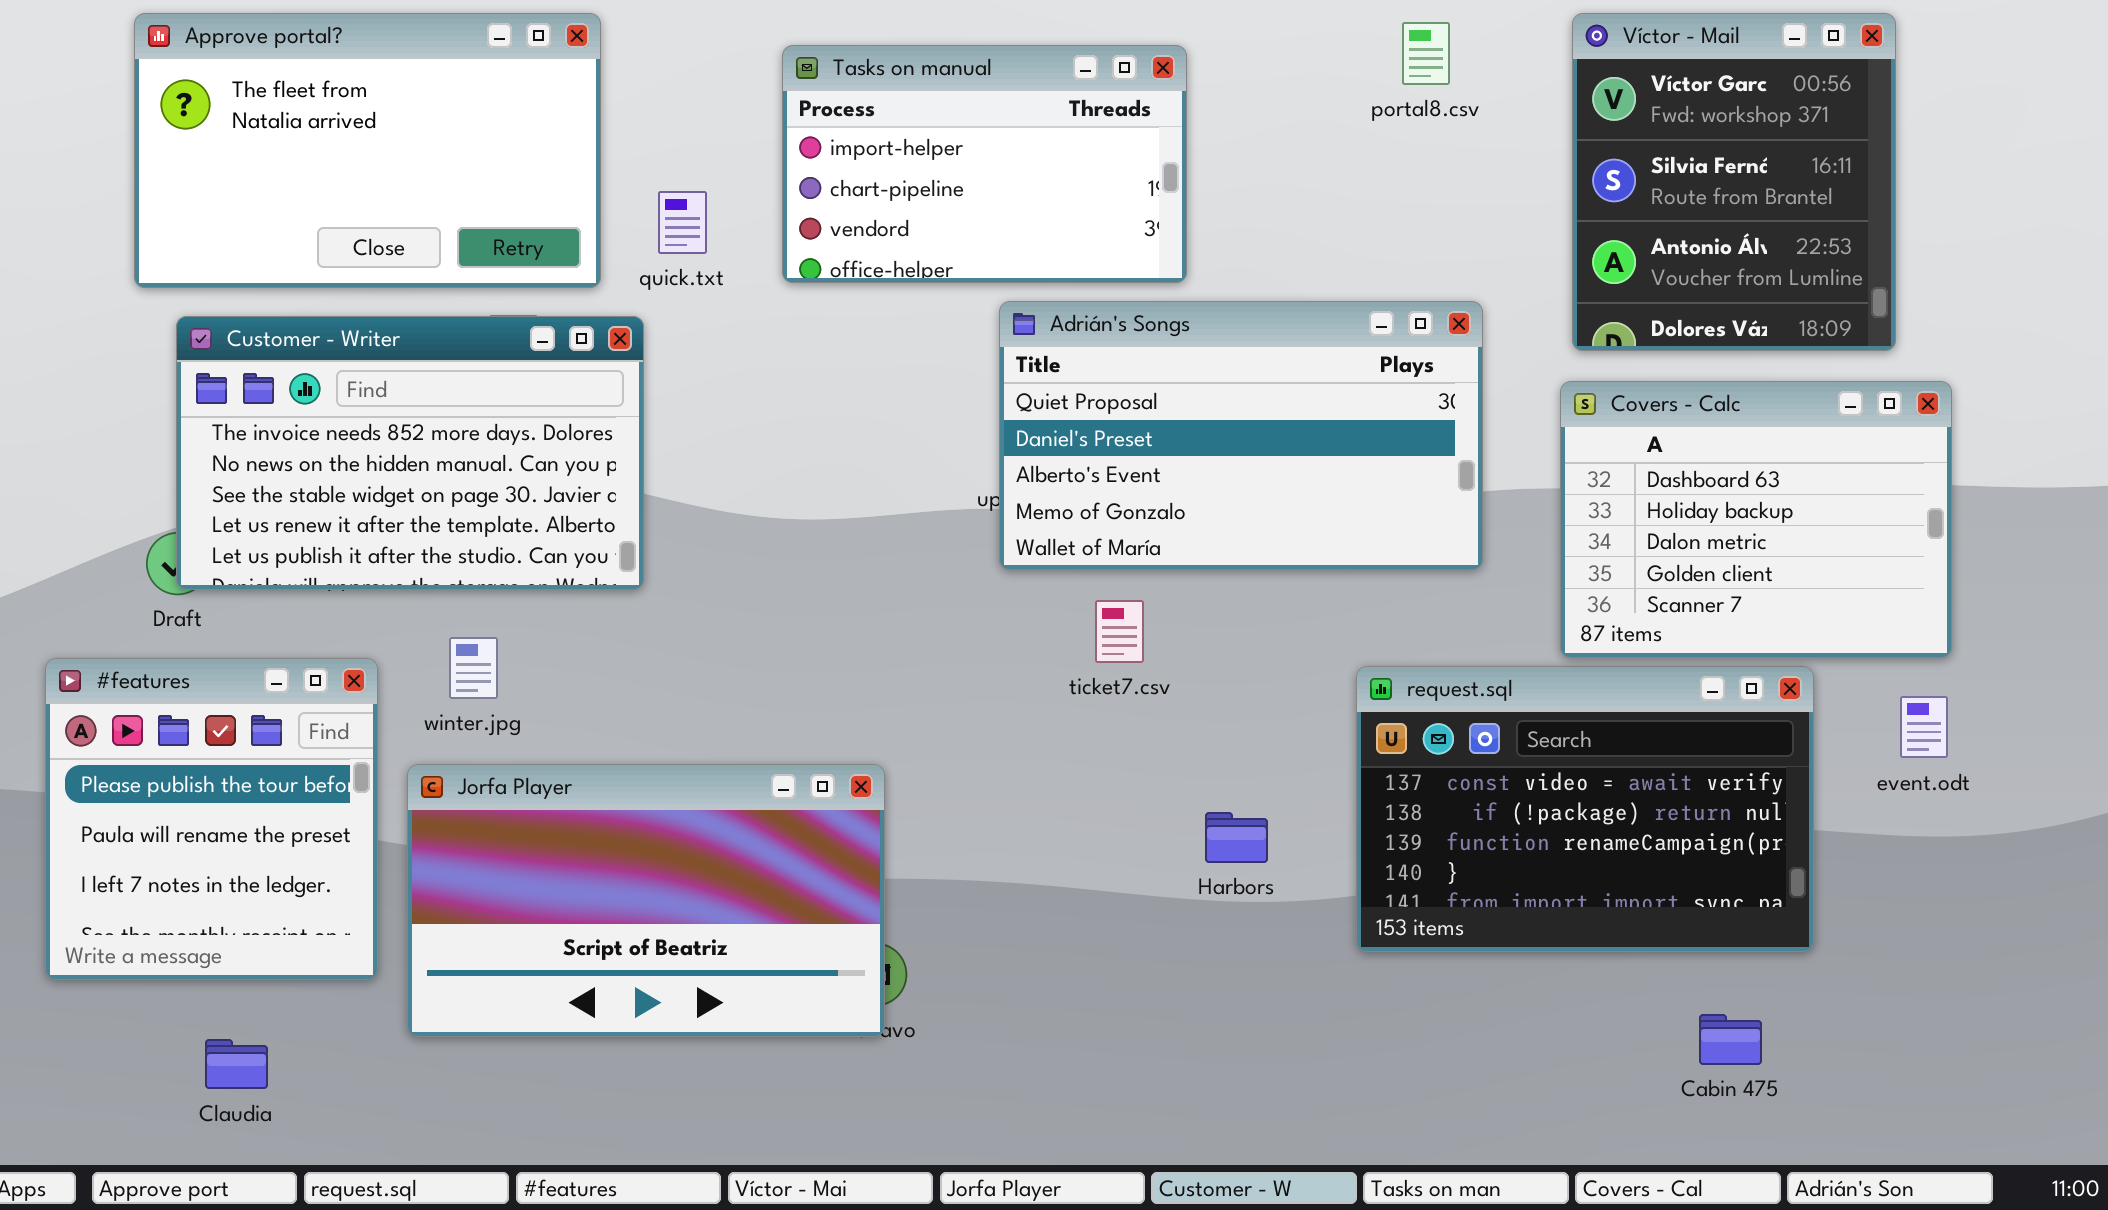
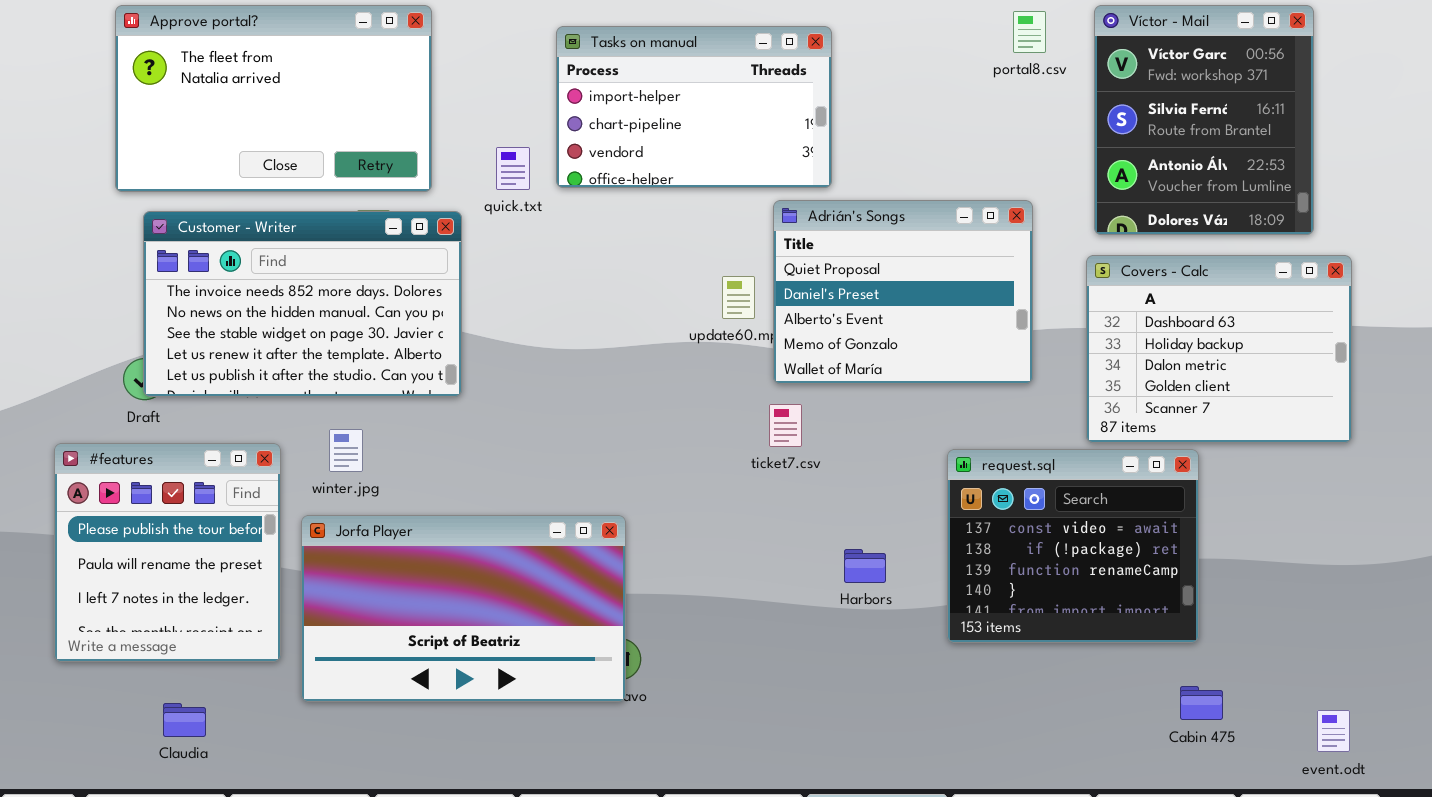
portal8.csv: [1402,22,1450,85] -> [1013,11,1046,53], moved
quick.txt: [658,191,707,254] -> [496,147,530,190], moved
Adrián's Songs: [999,301,1483,570] -> [773,200,1033,384], resized
request.sql: [1356,666,1814,952] -> [947,449,1199,643], resized
event.odt: [1900,696,1948,758] -> [1317,710,1350,752], moved

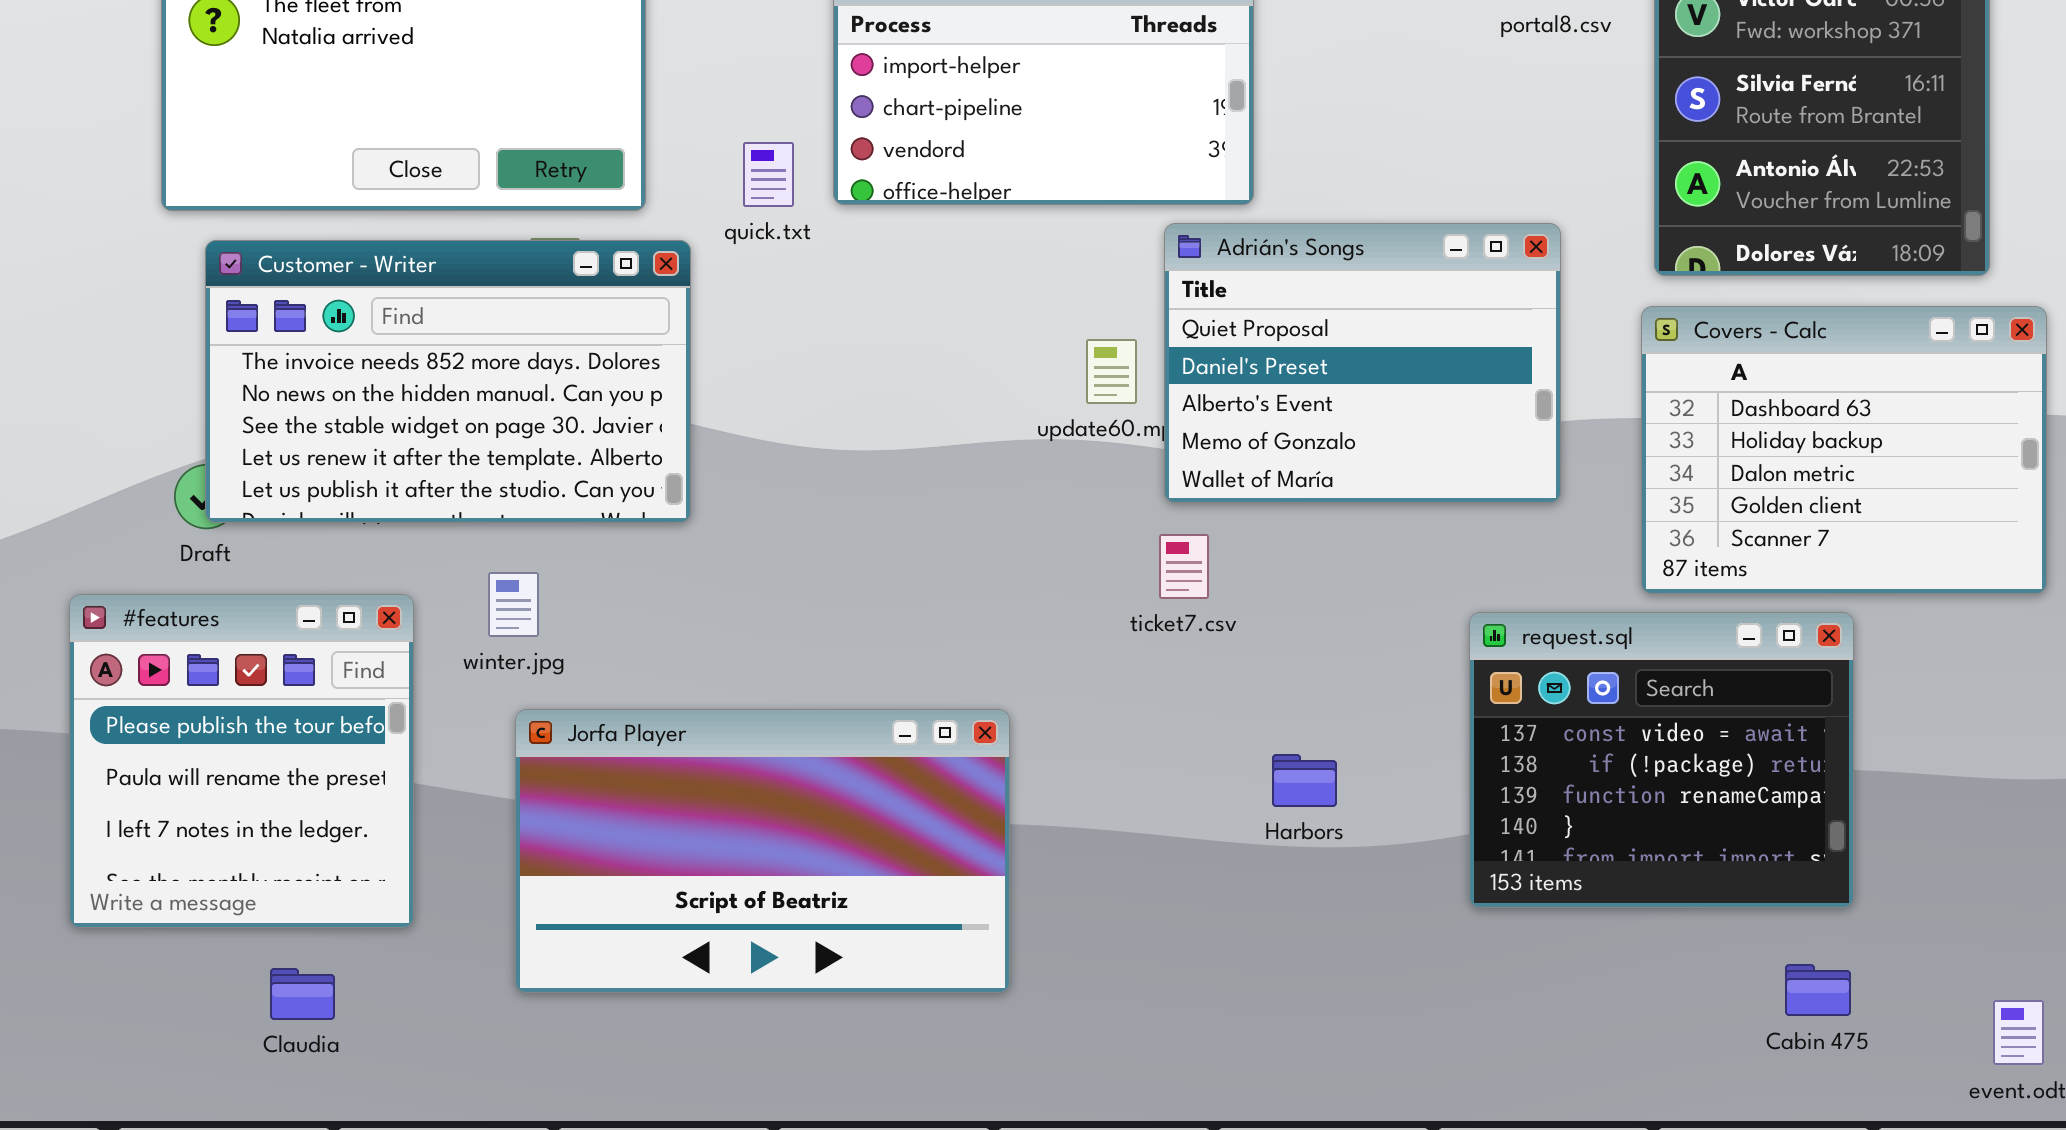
request.sql: [947,449,1199,643] -> [1469,612,1854,908], moved
Jorfa Player: [301,515,626,702] -> [515,709,1010,993], moved
Claudia: [163,703,206,737] -> [270,968,335,1020], moved

